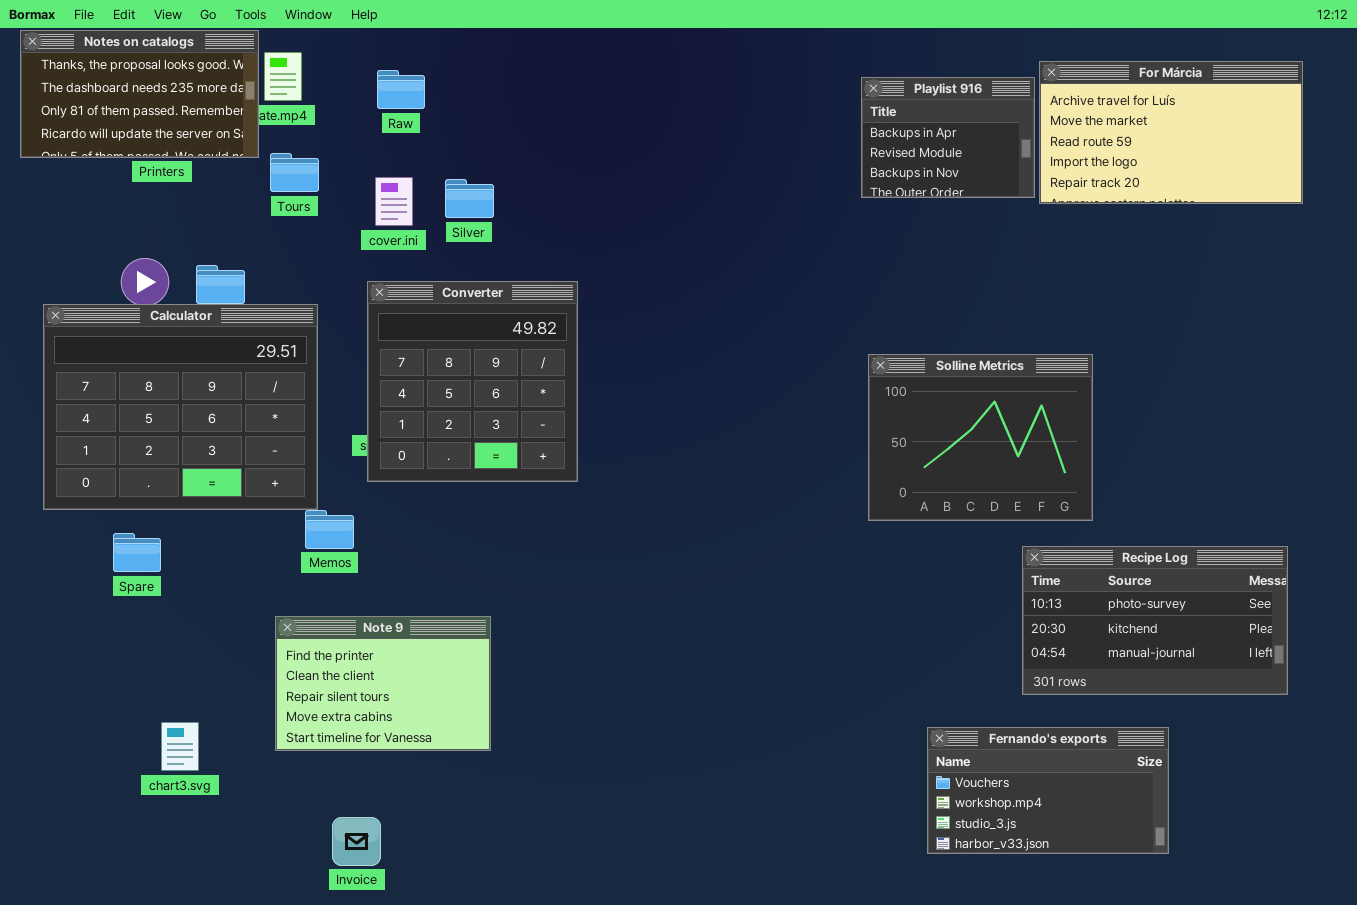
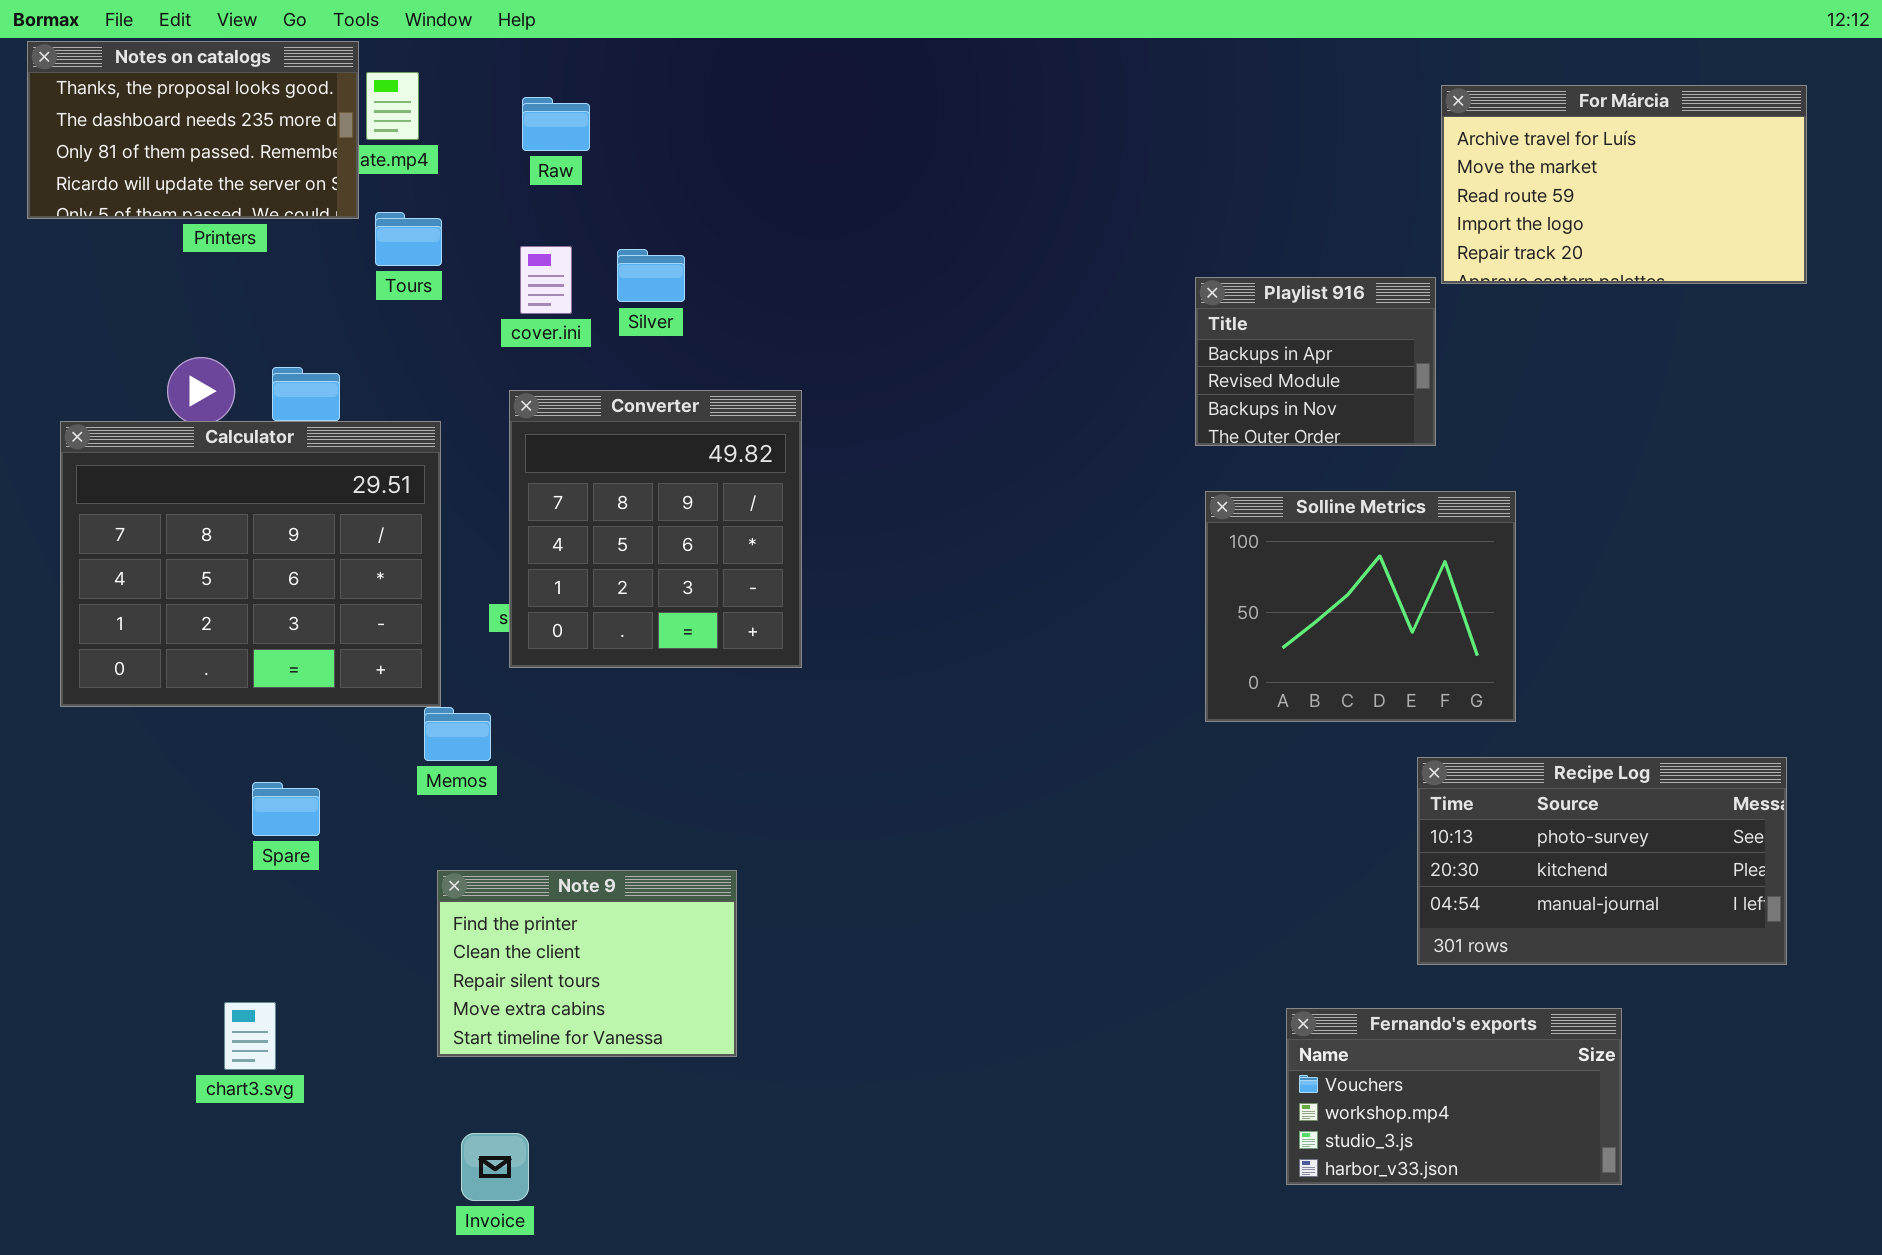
Playlist 916: [861,77,1035,198] -> [1195,277,1436,446], moved
Spare: [113,533,161,572] -> [252,782,320,836], moved
Note 9: [275,616,491,751] -> [437,870,737,1057], moved

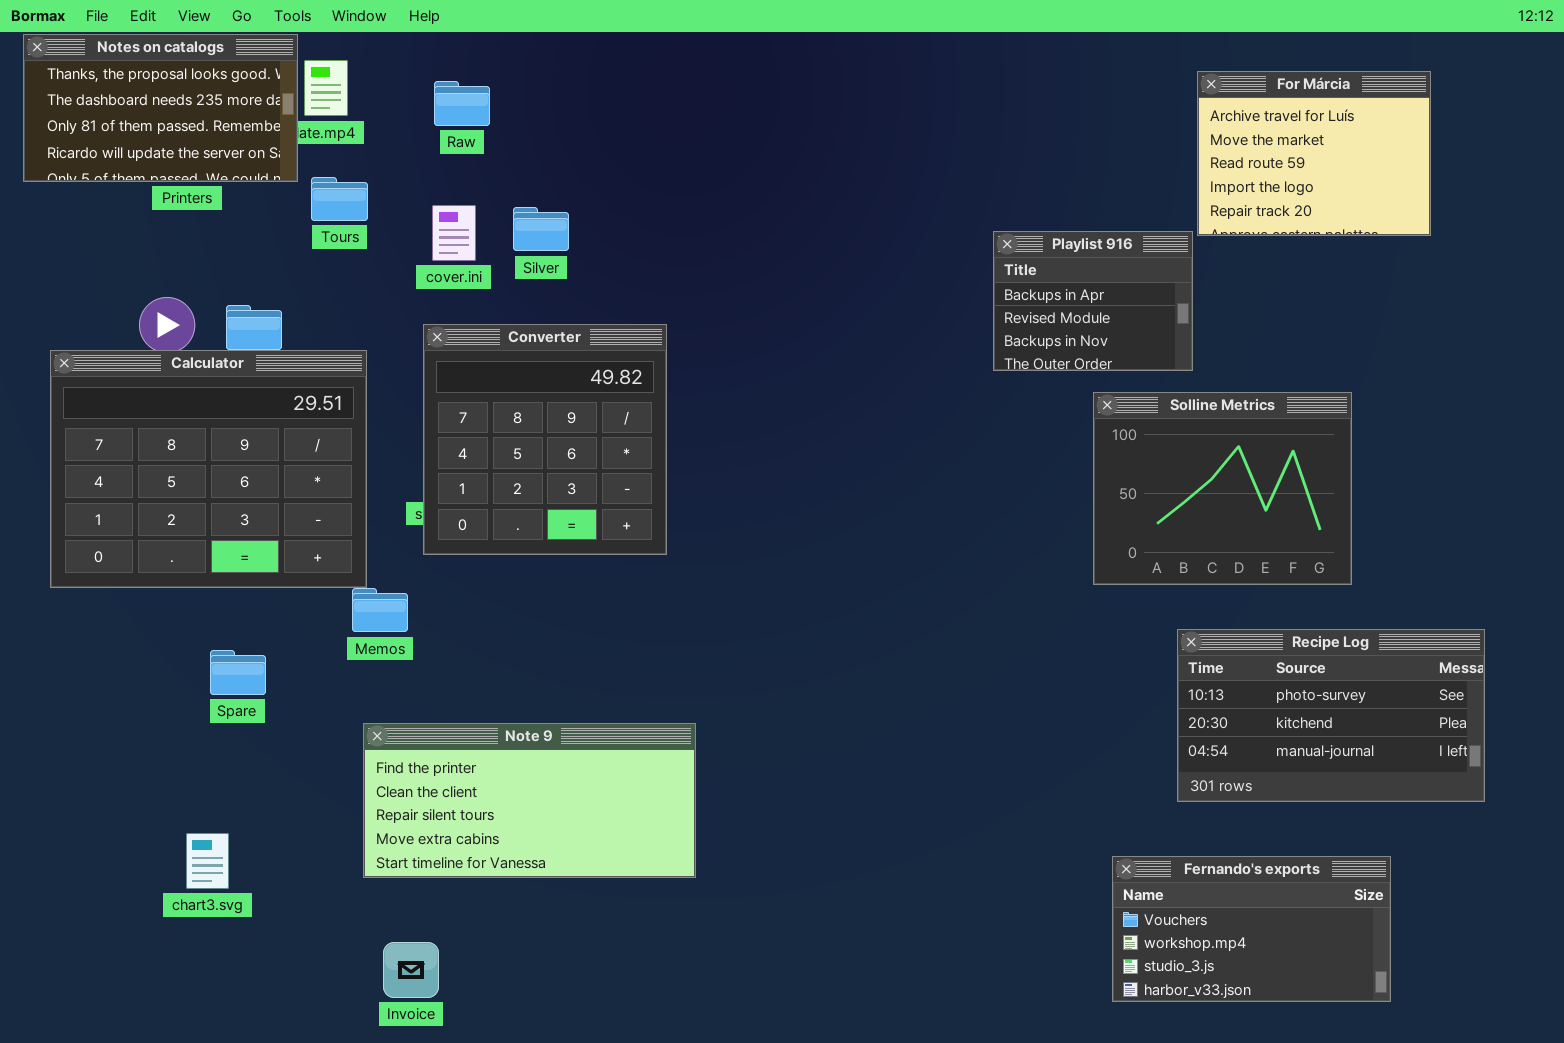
For Márcia: [1441,85,1807,284] -> [1197,71,1431,236], resized
Solline Metrics: [1205,491,1516,722] -> [1093,392,1352,585], moved
Note 9: [437,870,737,1057] -> [363,723,696,878], resized
Fernando's exports: [1286,1008,1622,1185] -> [1112,856,1391,1002], moved

